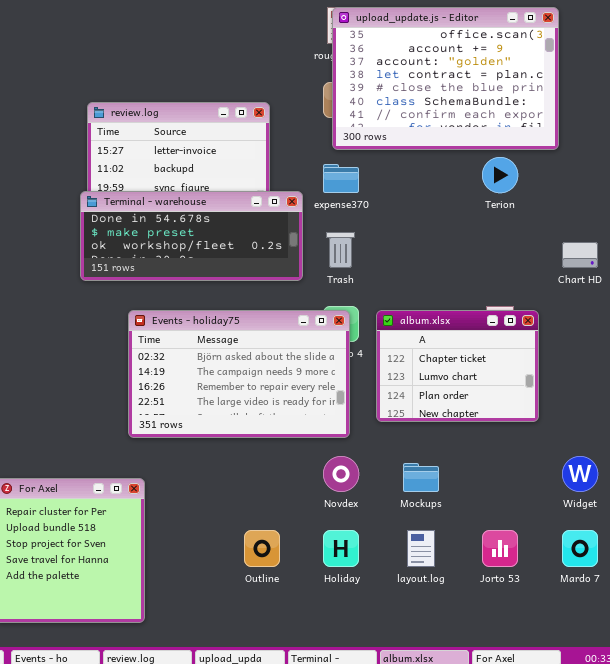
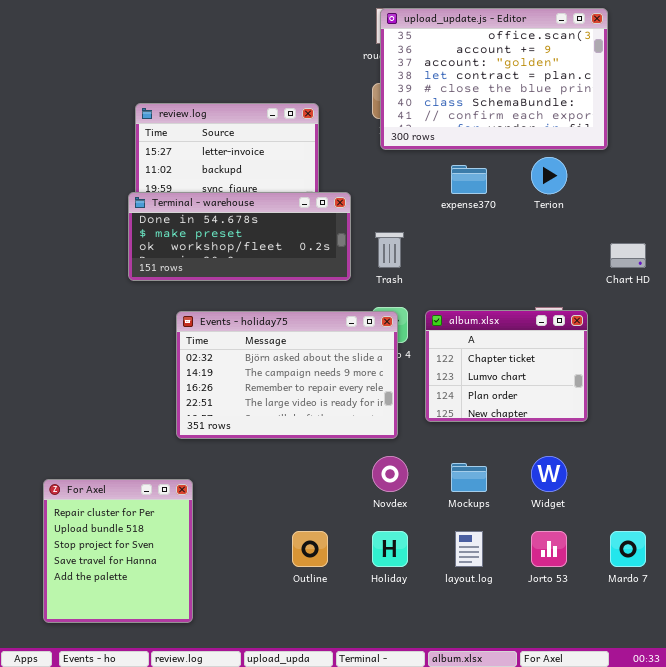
expense370: [323,164,359,193] -> [451,165,487,194], moved
Widget: [562,456,598,492] -> [531,456,567,492], moved

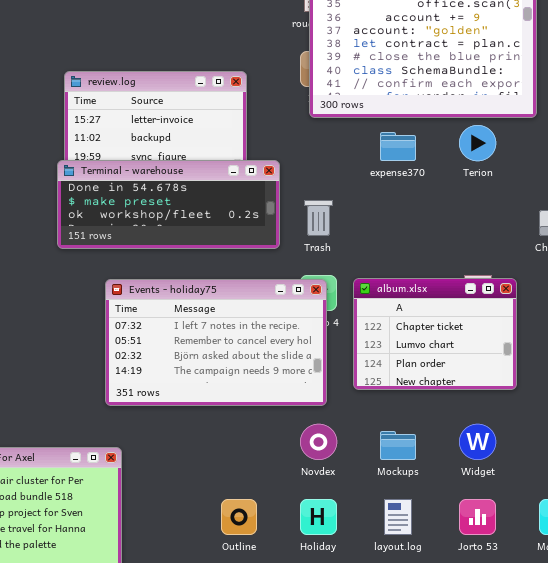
Events - holiday75: [176,311,398,439] -> [105,279,327,406], scrolled up 2 rows

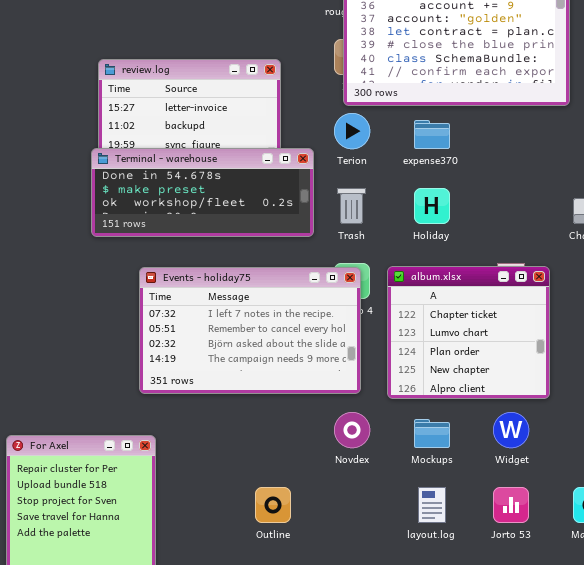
Terion: [459,125,496,161] -> [334,113,370,149], moved
album.xlsx: [353,278,517,390] -> [387,266,550,399], resized
Holiday: [300,499,337,535] -> [414,188,450,224], moved

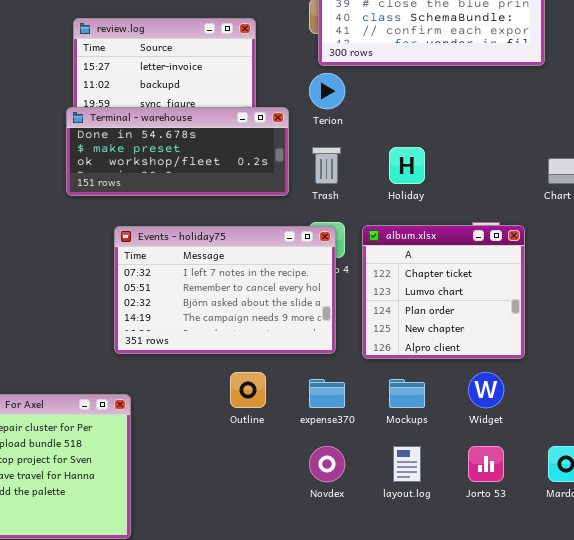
expense370: [414,120,450,149] -> [309,379,345,408], moved
Novdex: [334,412,370,448] -> [309,446,345,482], moved
Outline: [255,487,291,523] -> [230,372,266,408], moved

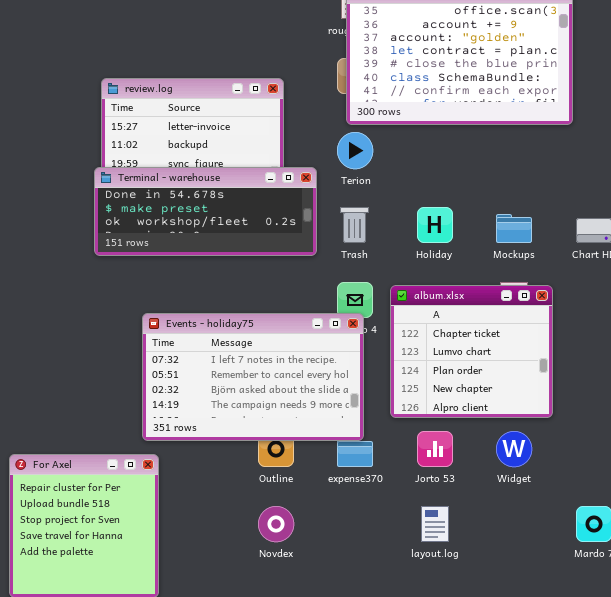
Events - holiday75: [114,226,336,354] -> [142,313,364,441], moved
Mockups: [389,379,425,408] -> [496,214,532,243], moved
Novdex: [309,446,345,482] -> [258,506,294,542], moved
Jorto 53: [468,446,504,482] -> [417,431,453,467], moved

